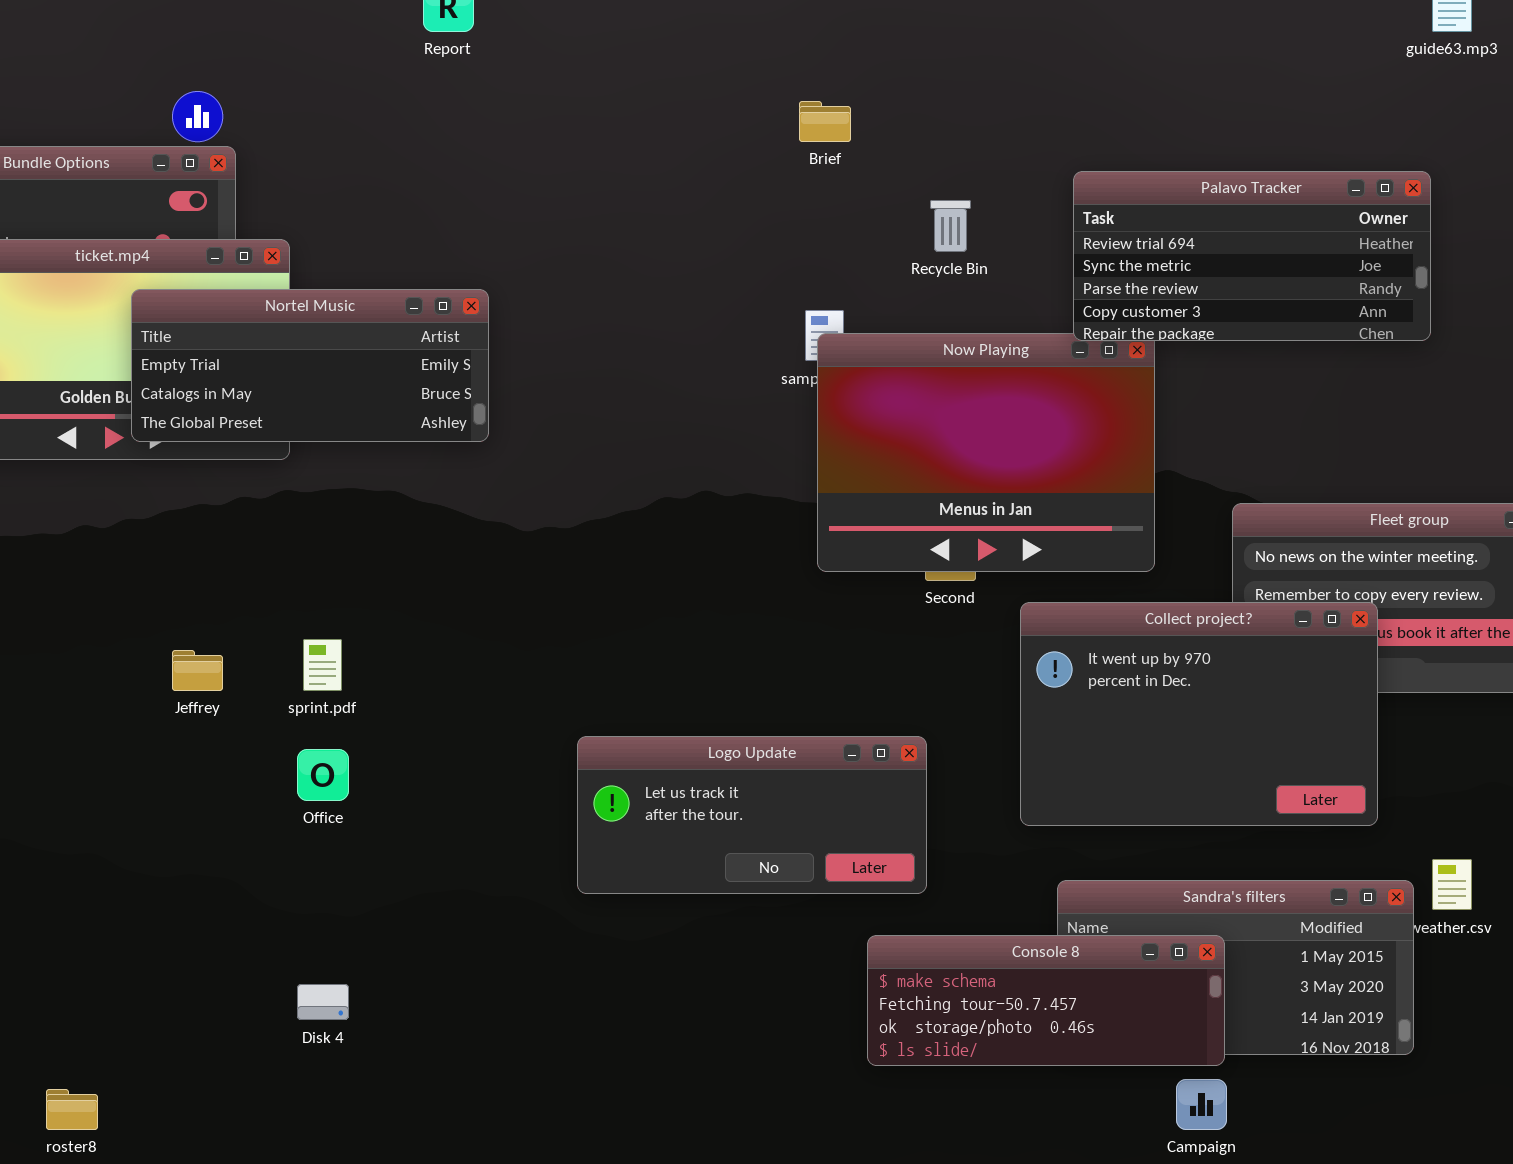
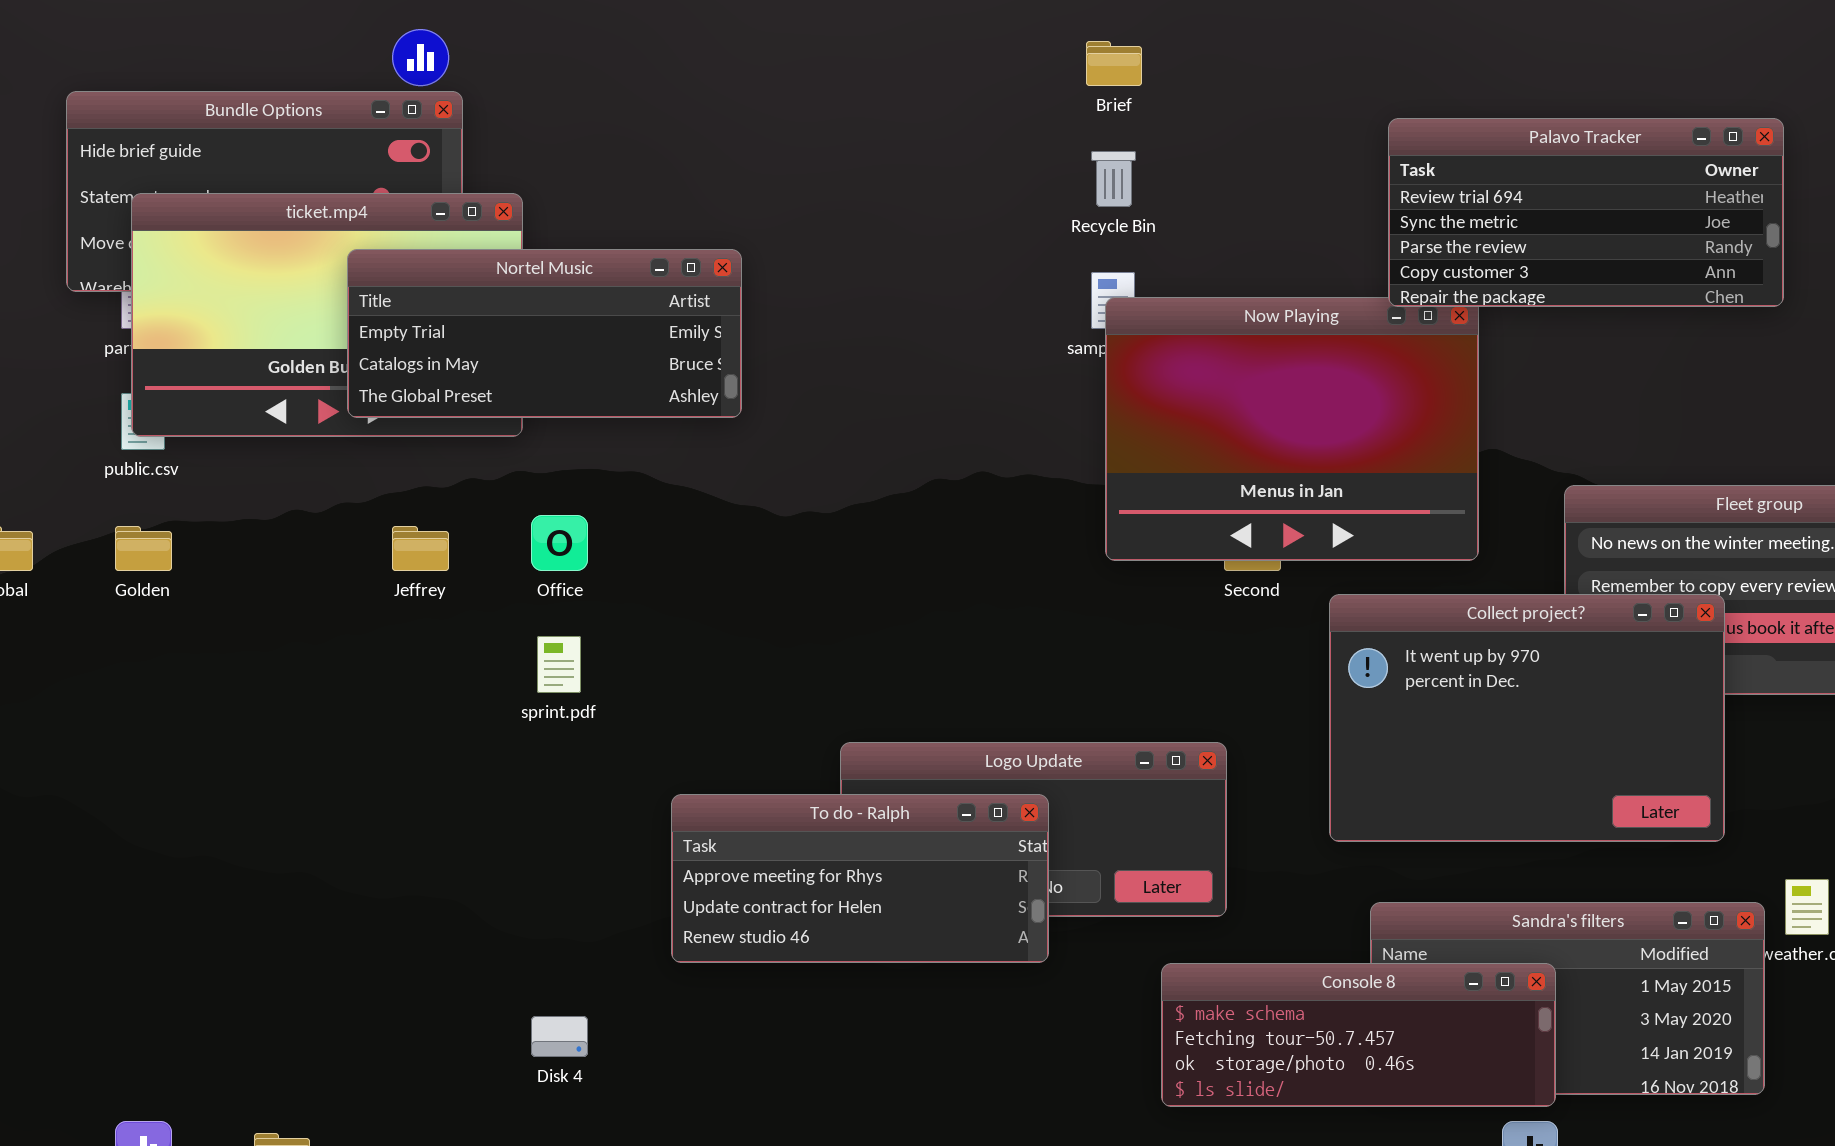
Recycle Bin: [930,200,971,252] -> [1091,151,1136,207], moved
Jeffrey: [172,650,223,691] -> [392,526,449,571], moved
Office: [297,749,349,801] -> [531,515,588,571], moved
To do - Ralph: none -> [671,794,1049,963], opened

